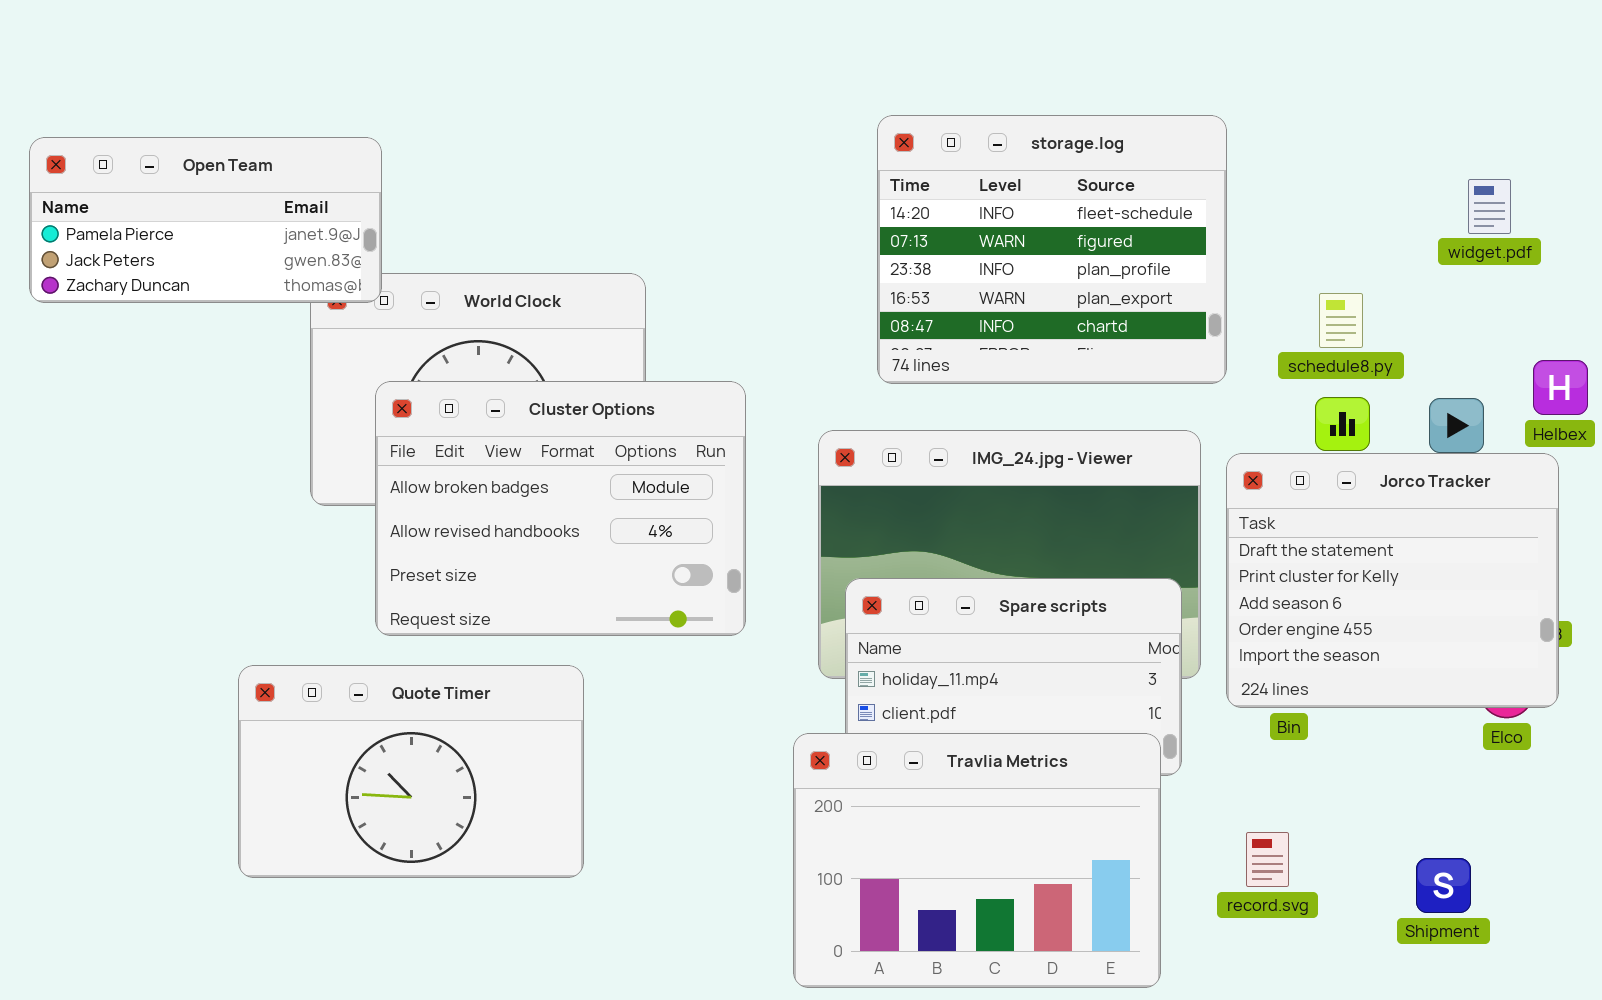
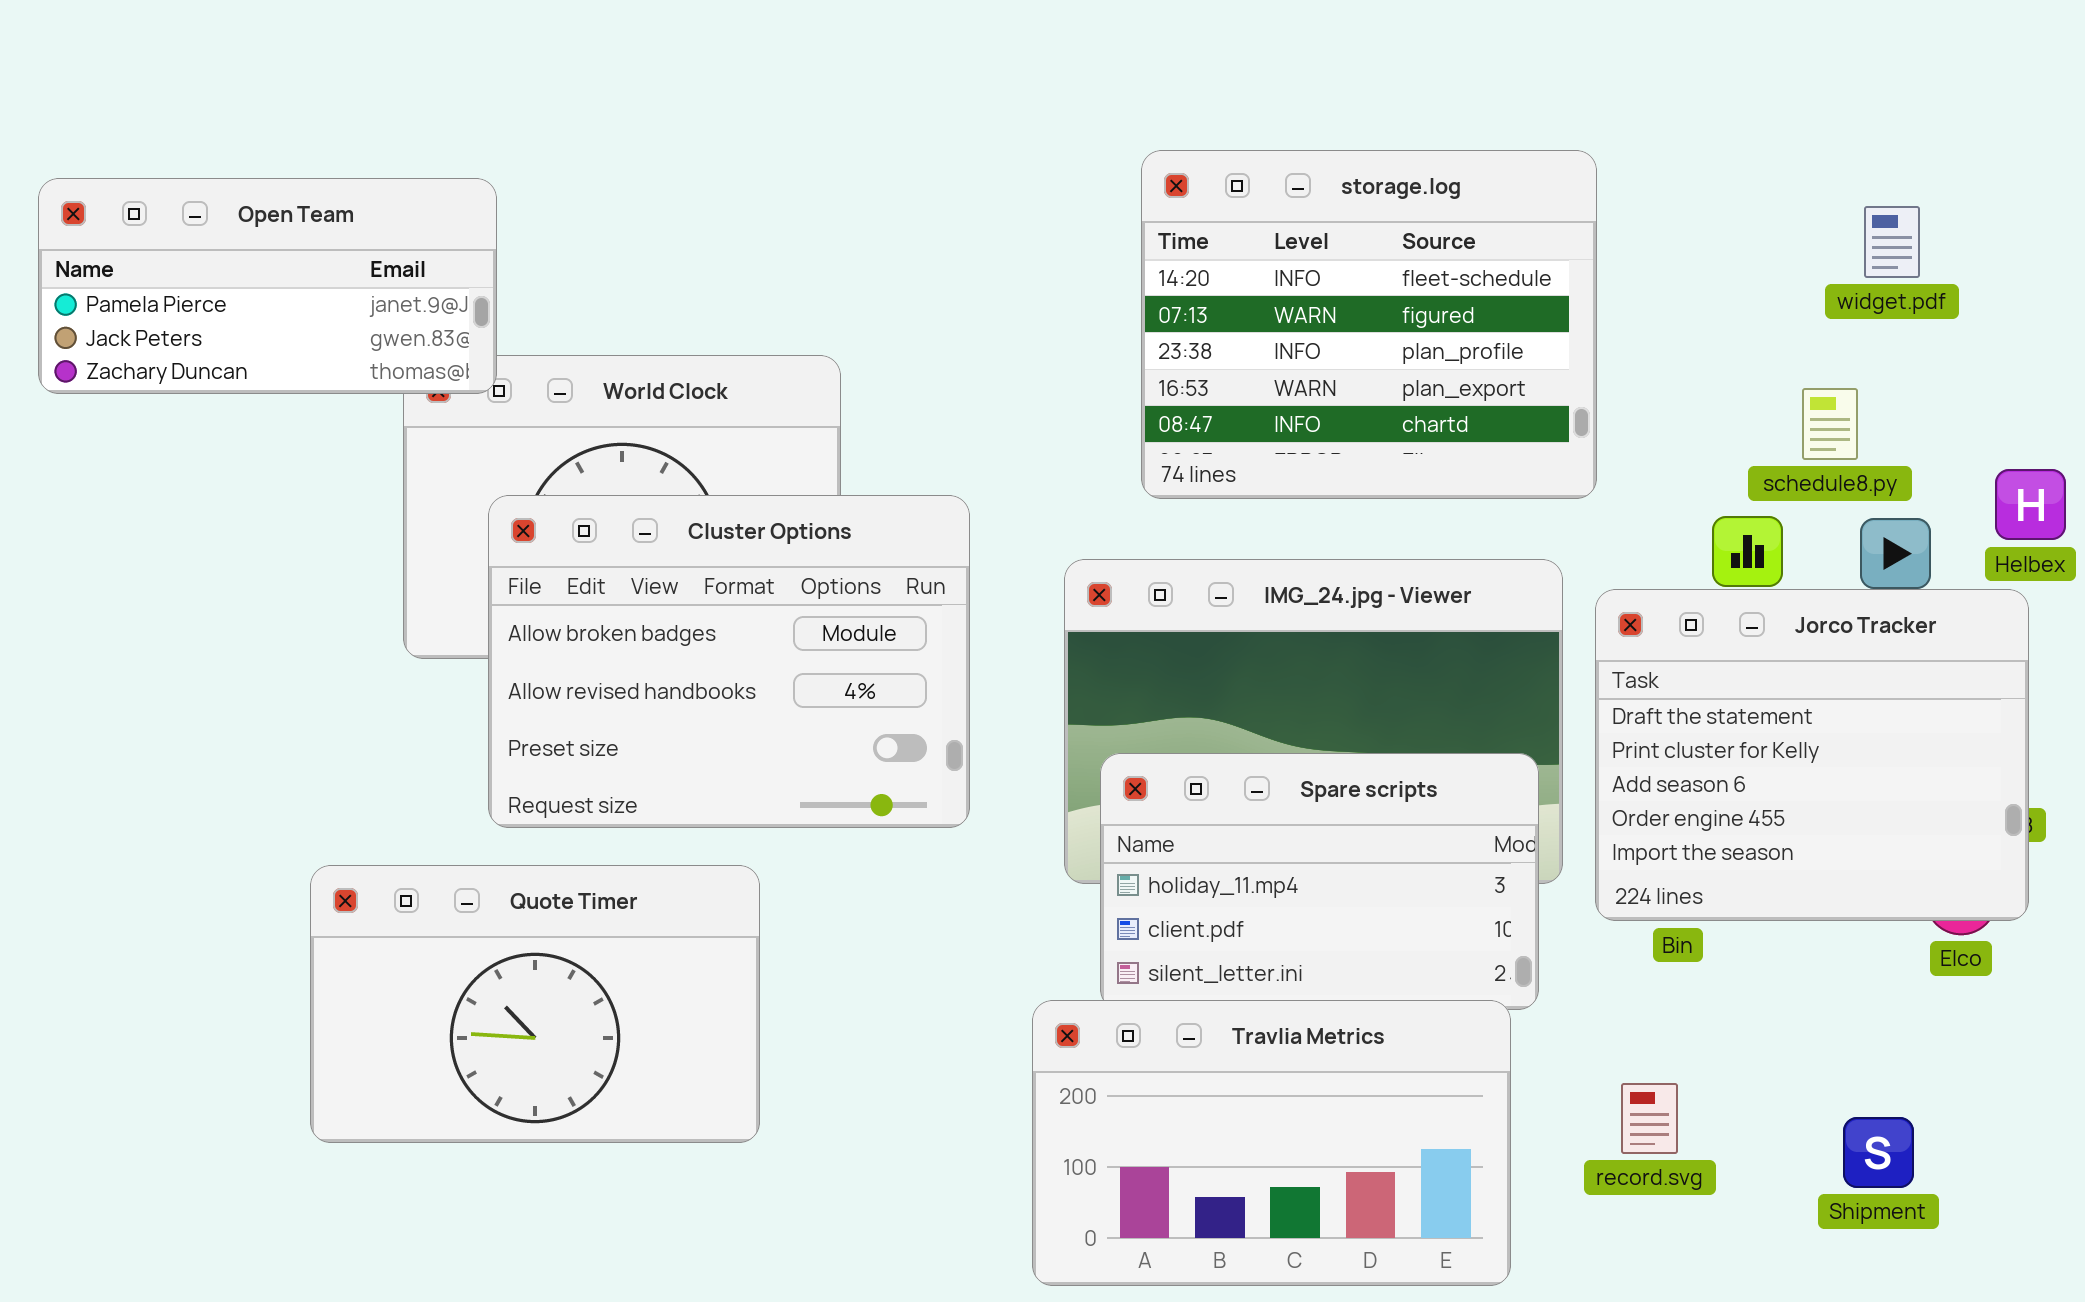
widget.pdf: [1468,179,1511,234] -> [1864,206,1920,278], moved
schedule8.py: [1319,293,1363,348] -> [1802,388,1858,460], moved
Travlia Metrics: [793,733,1161,988] -> [1032,1000,1511,1286], resized

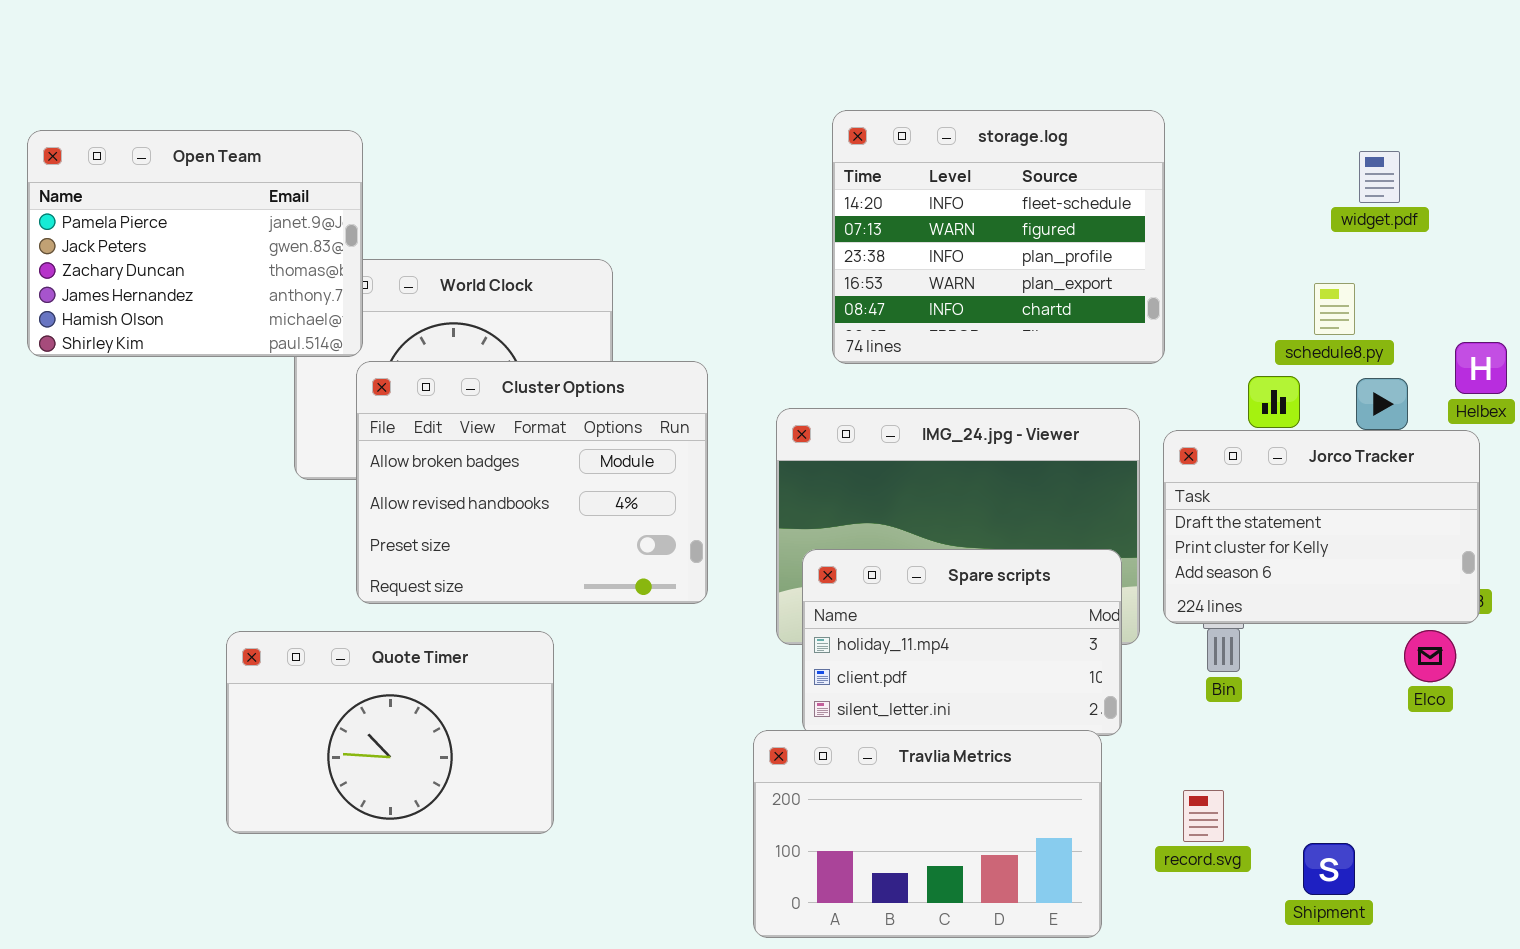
Open Team: [38,178,497,394] -> [27,130,363,357], resized
Jorco Tracker: [1595,589,2029,921] -> [1163,430,1480,624], resized
Shipment: [1843,1117,1914,1188] -> [1303,843,1355,895], moved

